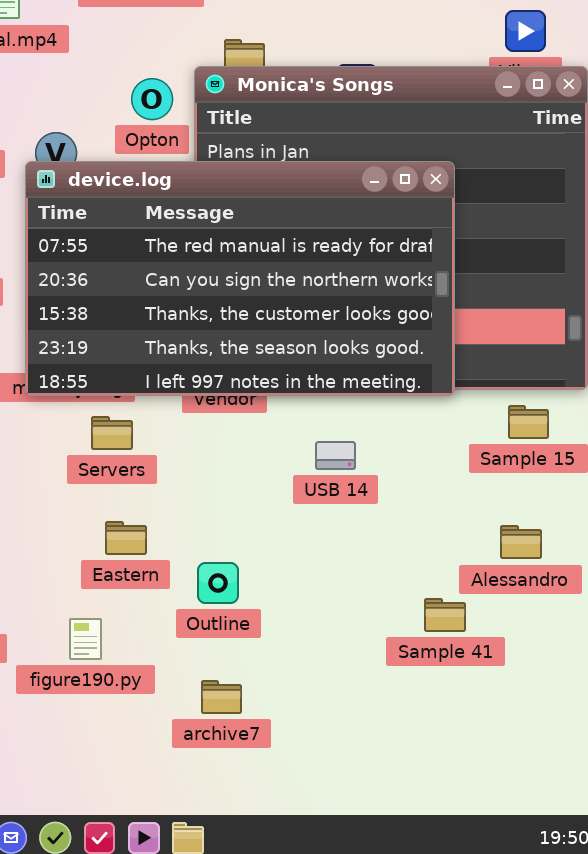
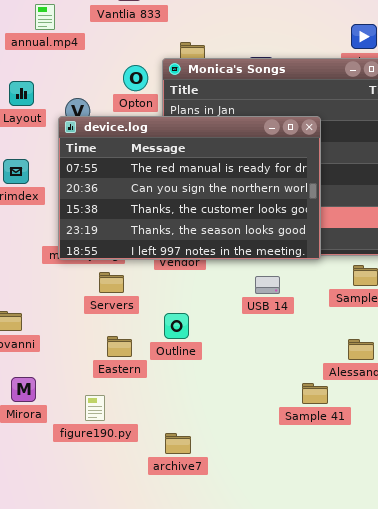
USB 14: [315,441,356,470] -> [255,276,280,294], moved
Outline: [197,562,239,604] -> [164,313,189,339], moved

